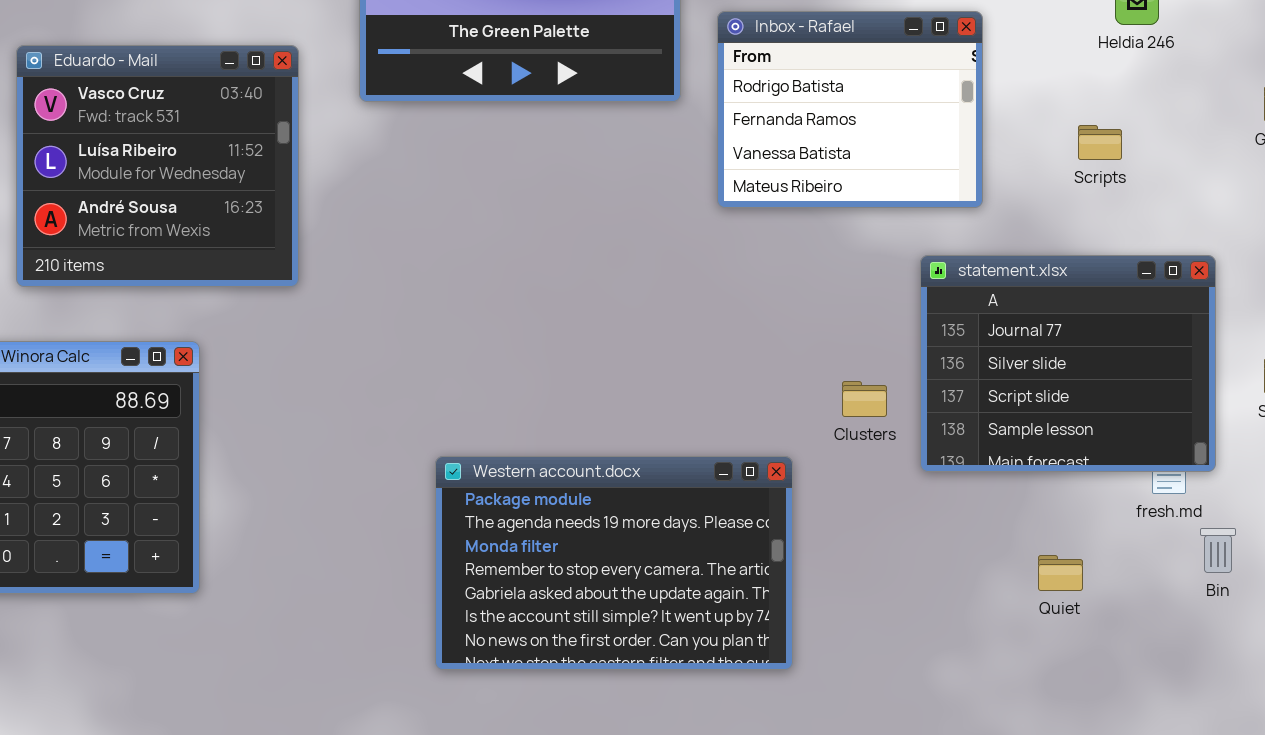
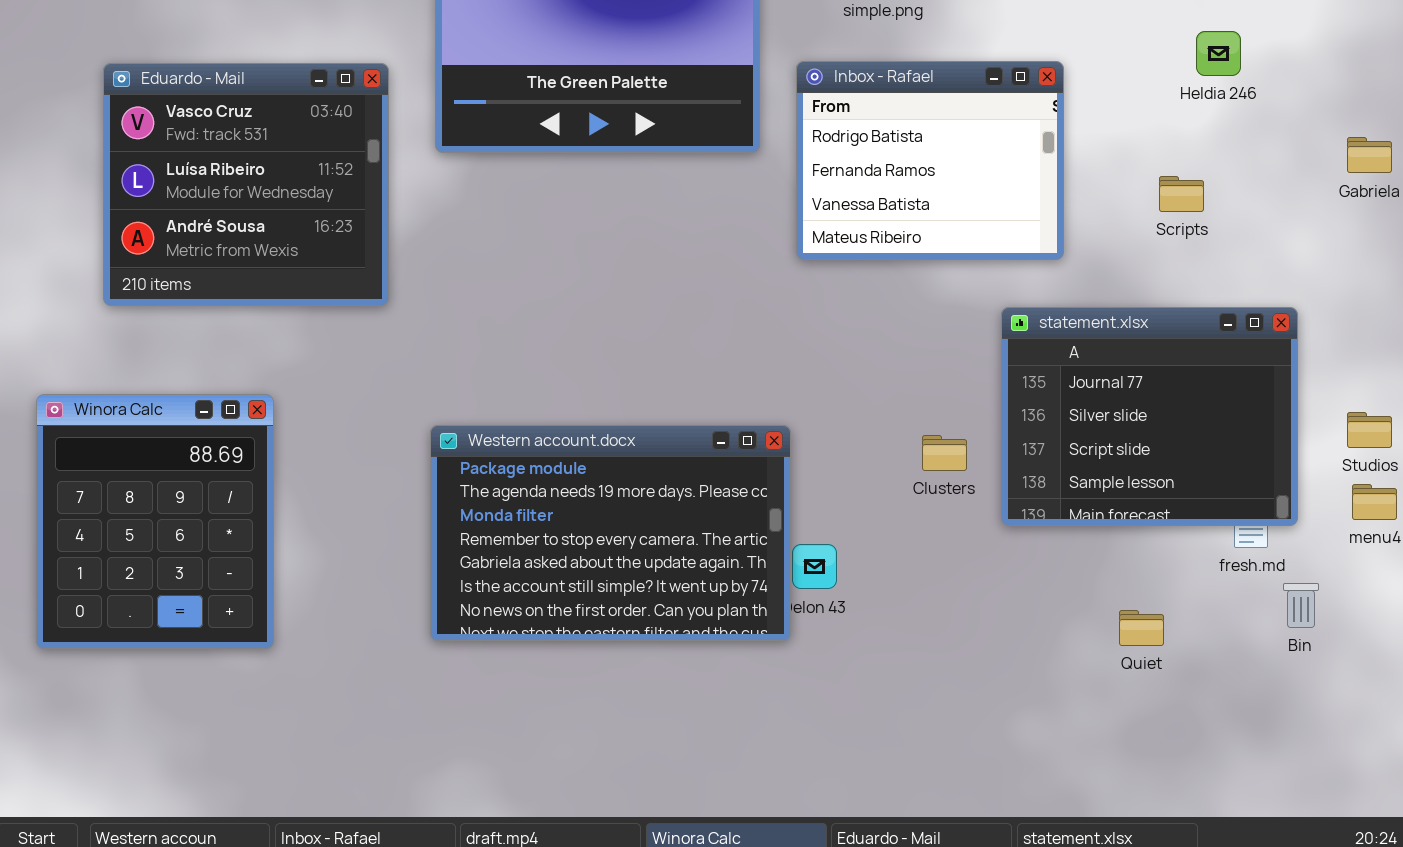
Eduardo - Mail: [16,45,299,287] -> [103,63,389,306], moved
Western account.docx: [435,456,793,670] -> [430,425,791,641], moved

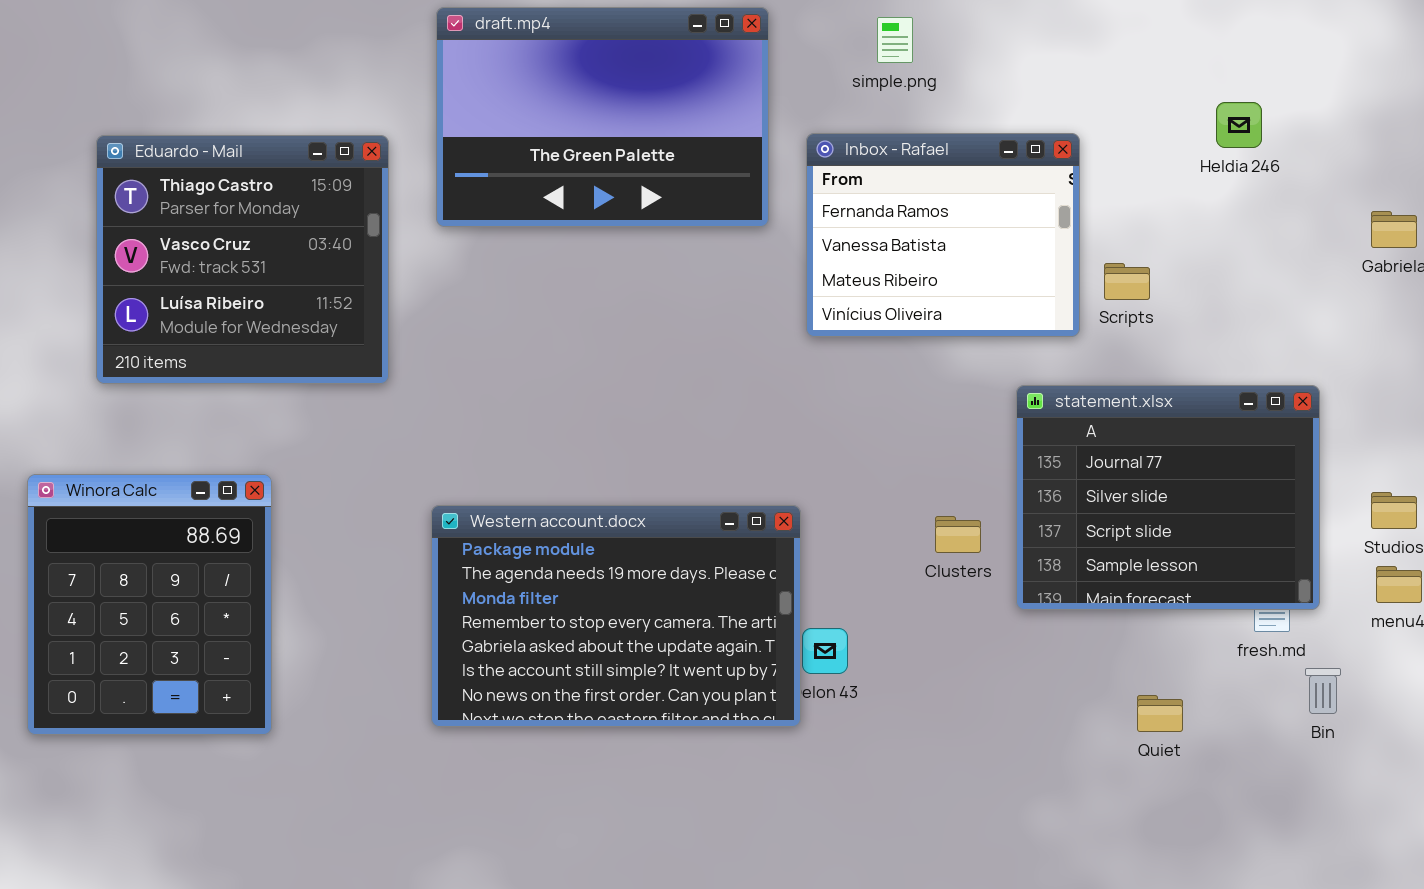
Inbox - Rafael: [796,61,1064,260] -> [806,133,1080,337], scrolled down 1 row
Eduardo - Mail: [103,63,389,306] -> [96,135,389,384], scrolled up 1 row
Scripts: [1159,176,1204,212] -> [1104,263,1150,300], moved

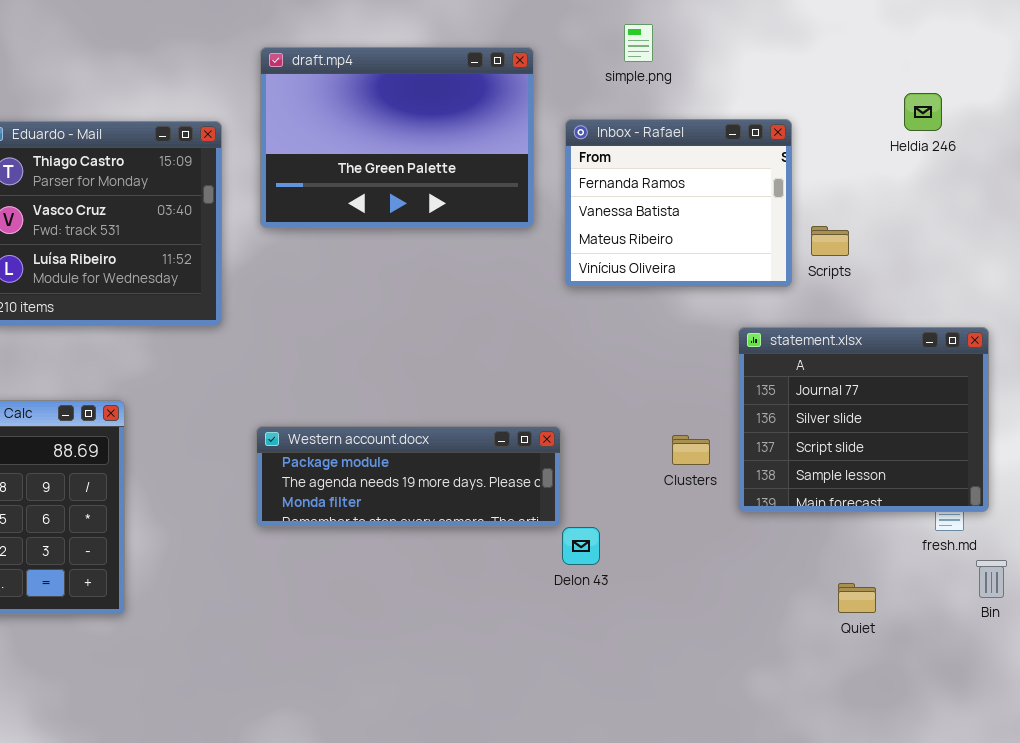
draft.mp4: [436,7,769,227] -> [260,47,534,228], moved
Western account.docx: [431,505,801,727] -> [256,426,561,527], resized

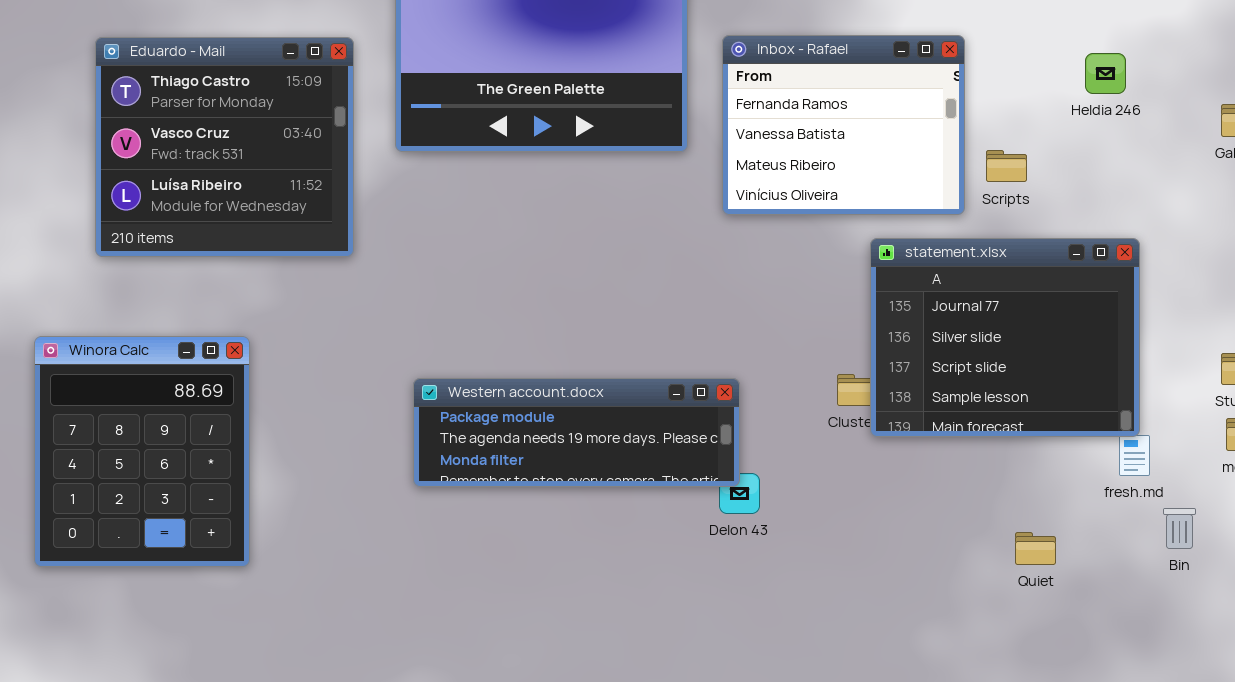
Heldia 246: [904,93,942,131] -> [1085,53,1126,94], moved
statement.xlsx: [738,327,989,512] -> [870,238,1140,437], moved
Western account.docx: [256,426,561,527] -> [413,378,740,487], moved

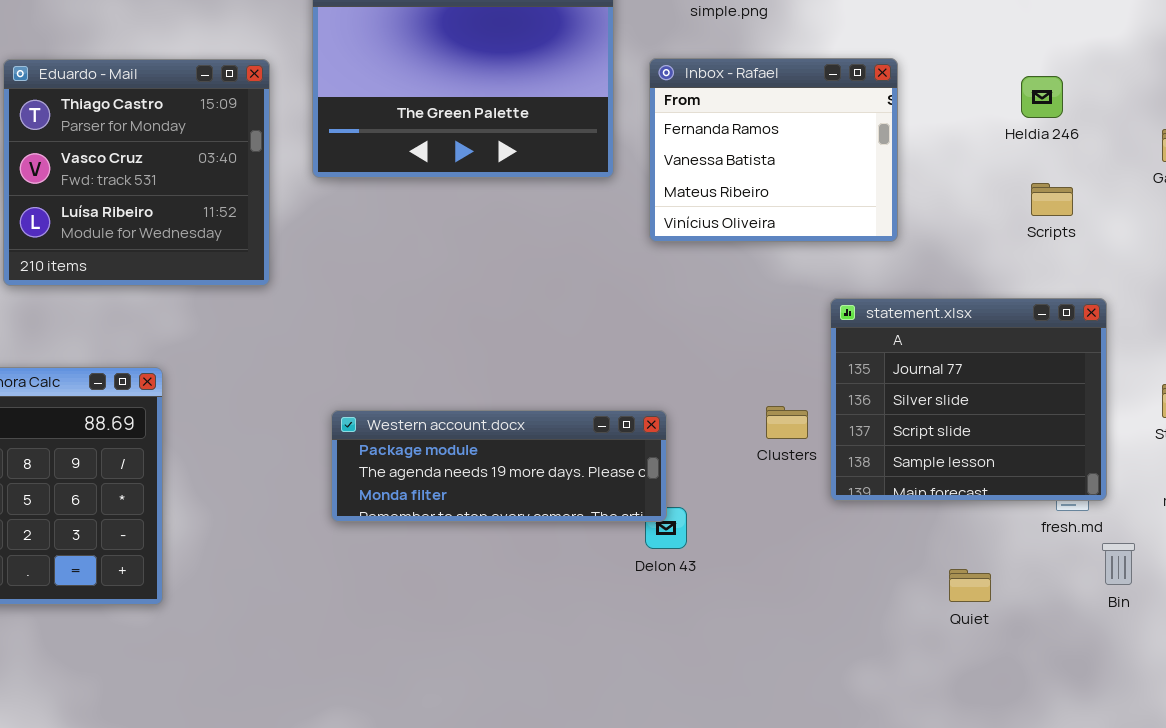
Scripts: [986,150,1027,182] -> [1031,183,1073,216], moved
statement.xlsx: [870,238,1140,437] -> [830,298,1107,501], moved

